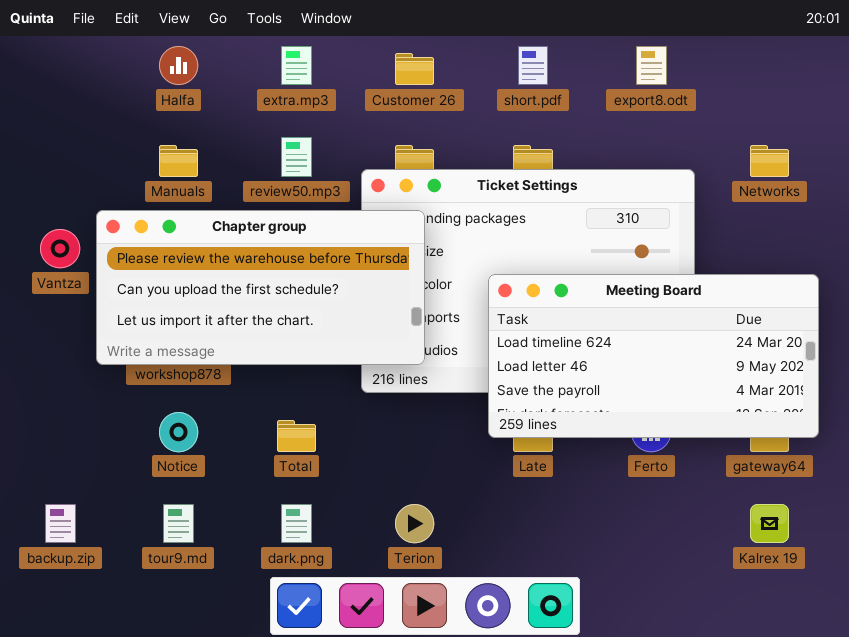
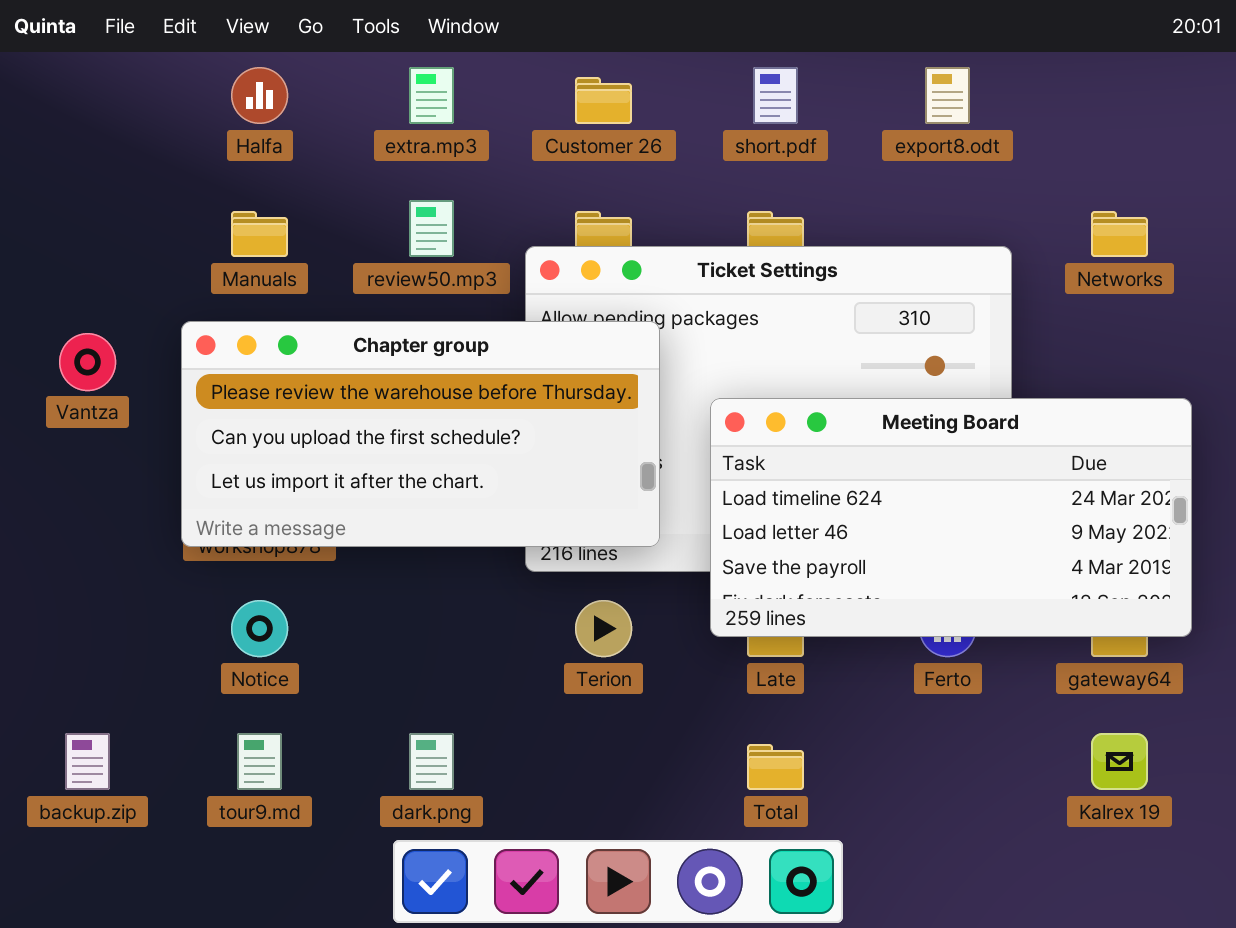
Chapter group: [96,210,425,365] -> [181,321,660,547], moved
Total: [277,420,316,452] -> [747,744,804,790], moved
Terion: [395,504,434,543] -> [575,600,632,657], moved

